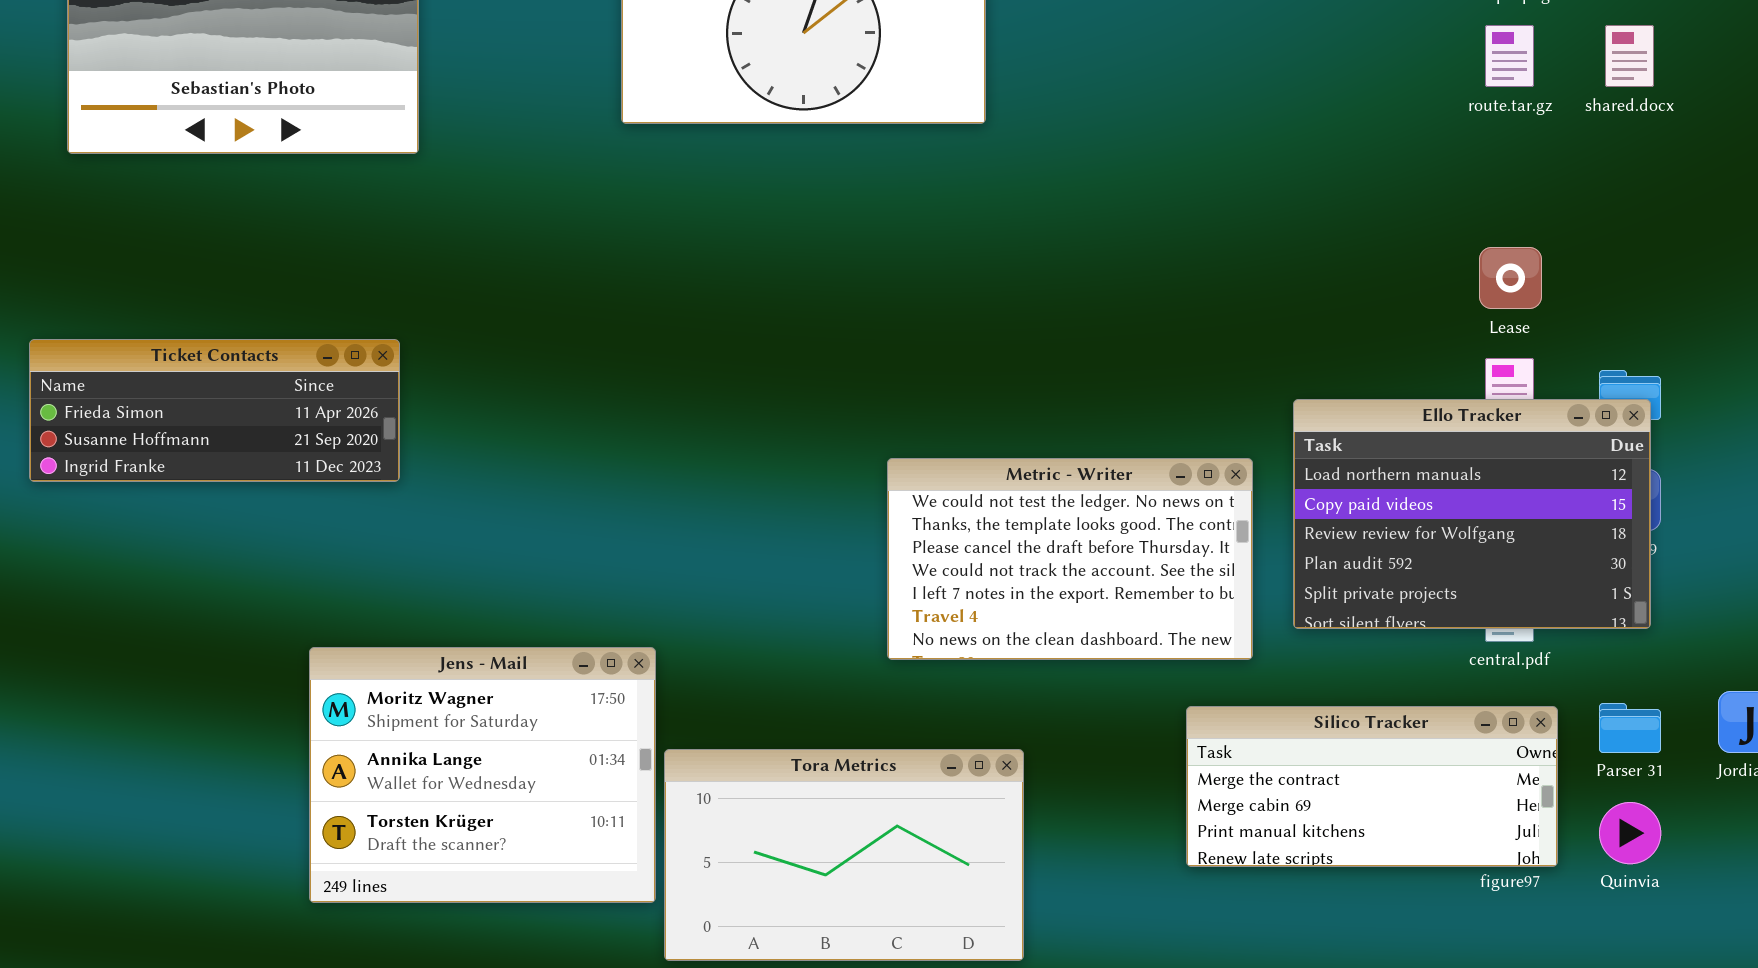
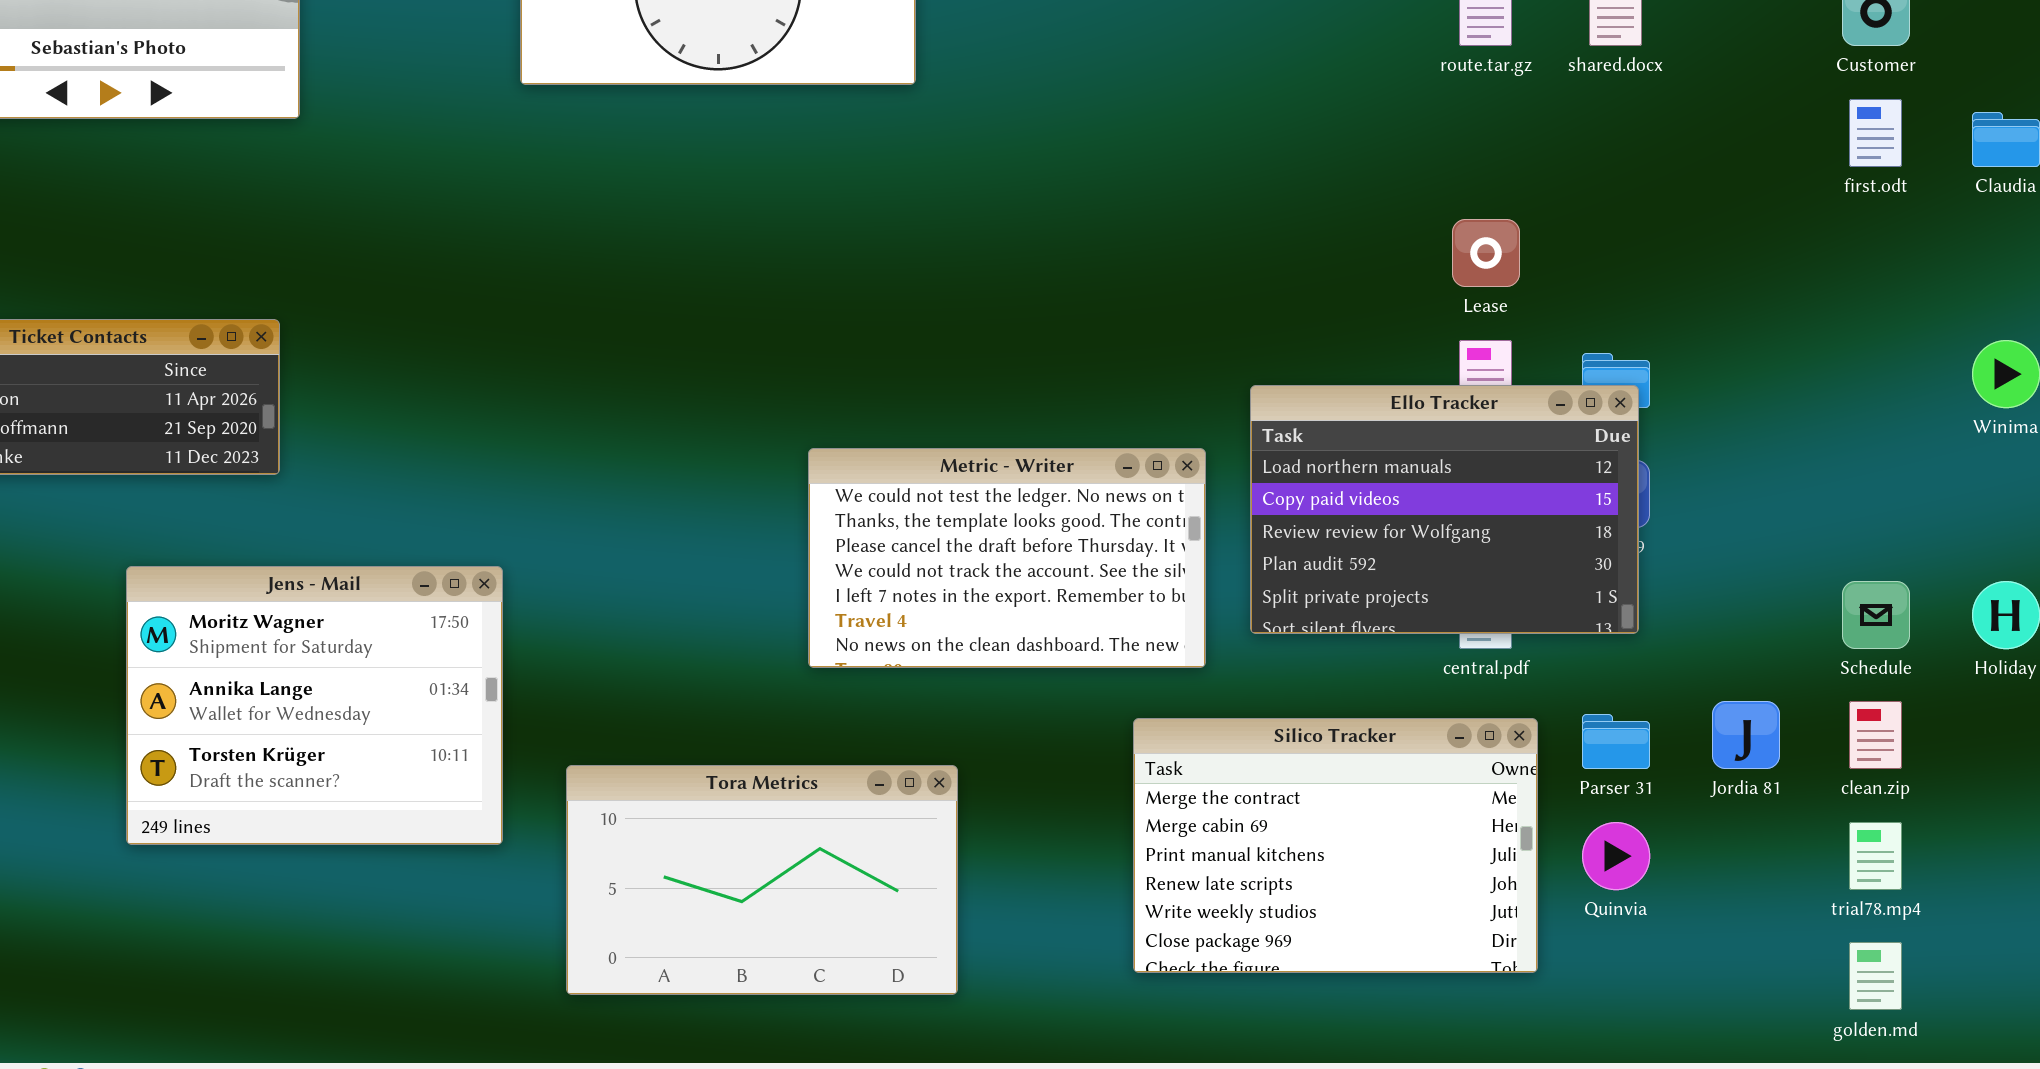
Jens - Mail: [309,647,656,903] -> [126,566,503,845], moved
Silico Tracker: [1186,706,1558,867] -> [1133,718,1538,973], resized

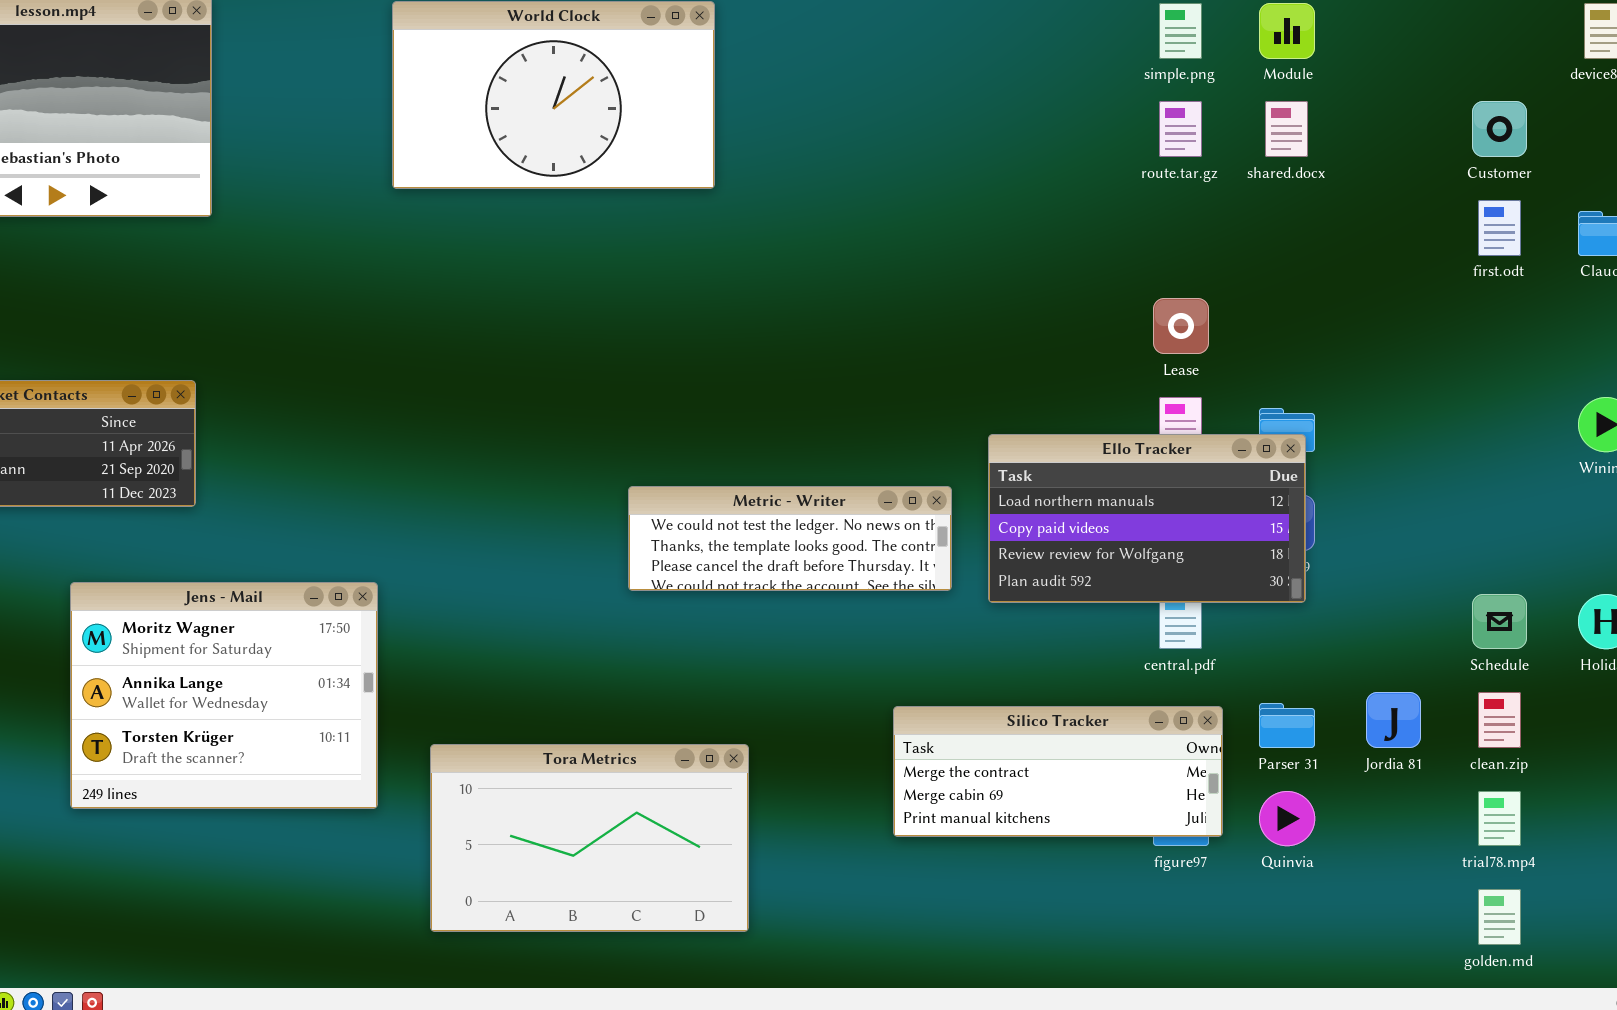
Ello Tracker: [1250,385,1639,634] -> [988,434,1306,603], resized
Metric - Writer: [808,448,1206,668] -> [628,486,952,591], resized
Silico Tracker: [1133,718,1538,973] -> [893,706,1223,837], resized

